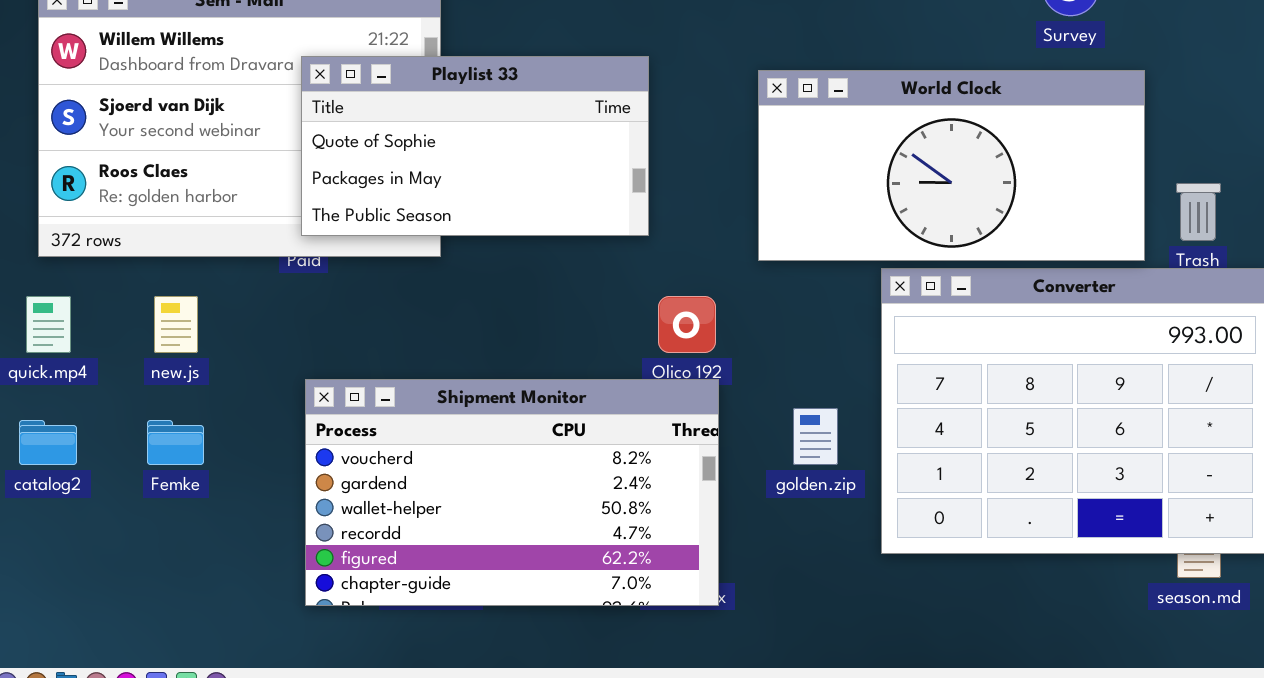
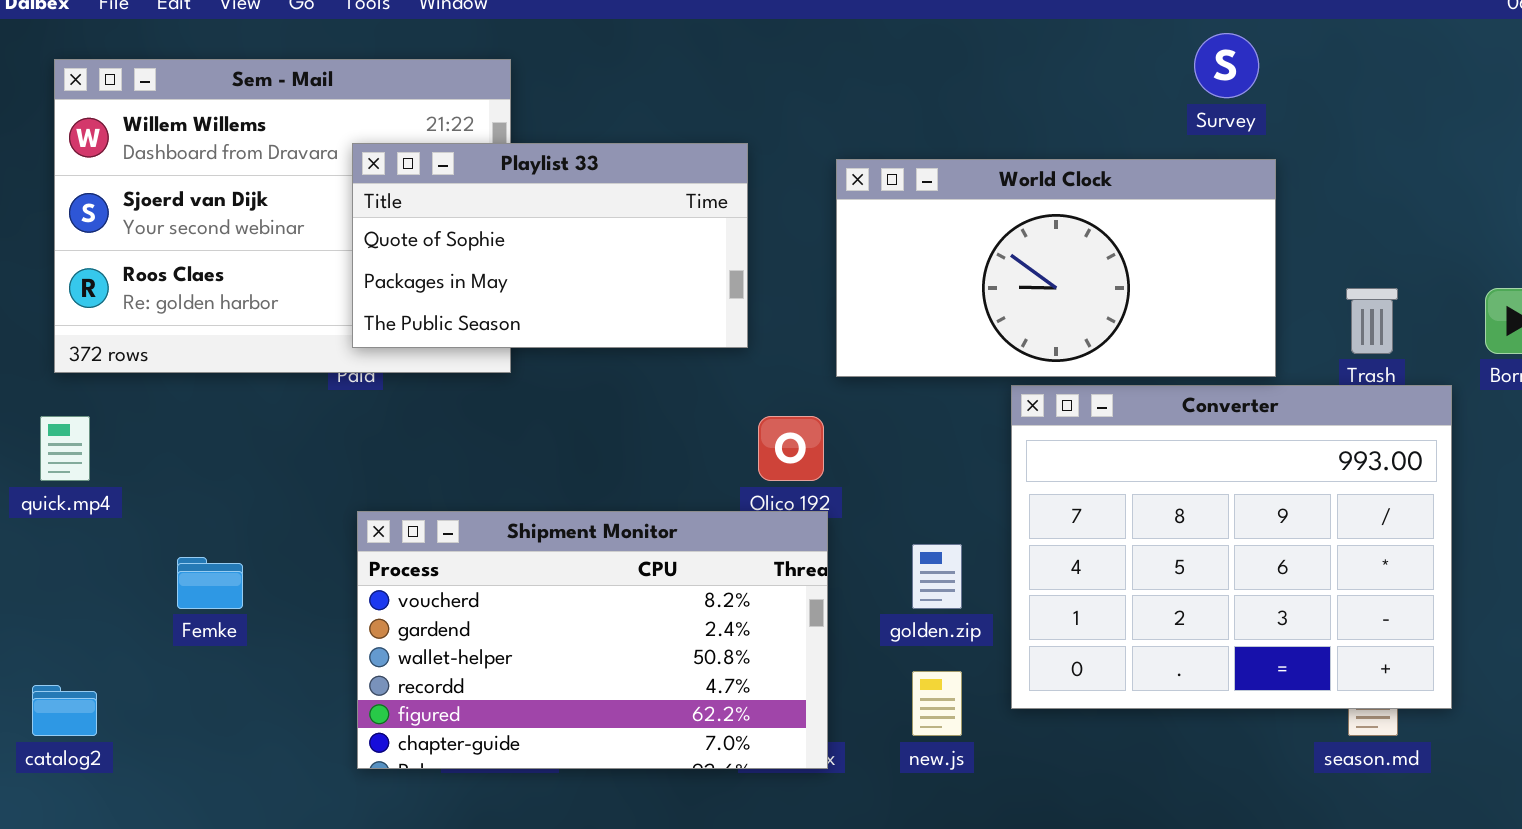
World Clock: [758,70,1145,261] -> [836,159,1276,377], moved
new.js: [154,296,198,353] -> [912,671,962,736], moved
catalog2: [19,420,77,465] -> [32,685,97,736], moved

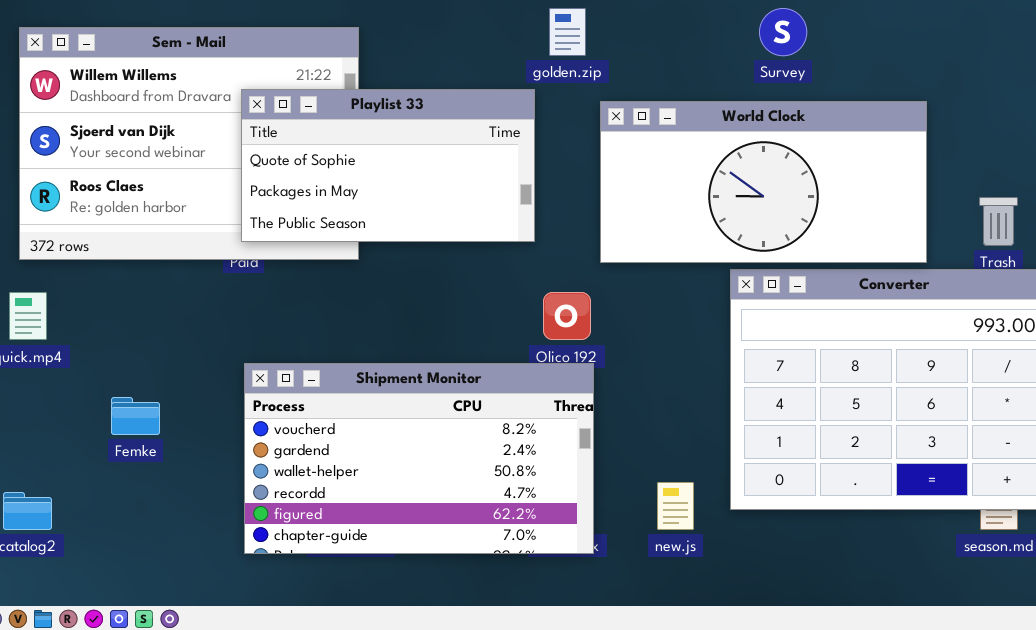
Survey: [1194,33,1259,98] -> [759,8,807,56], moved
golden.zip: [912,544,962,609] -> [549,8,586,56], moved

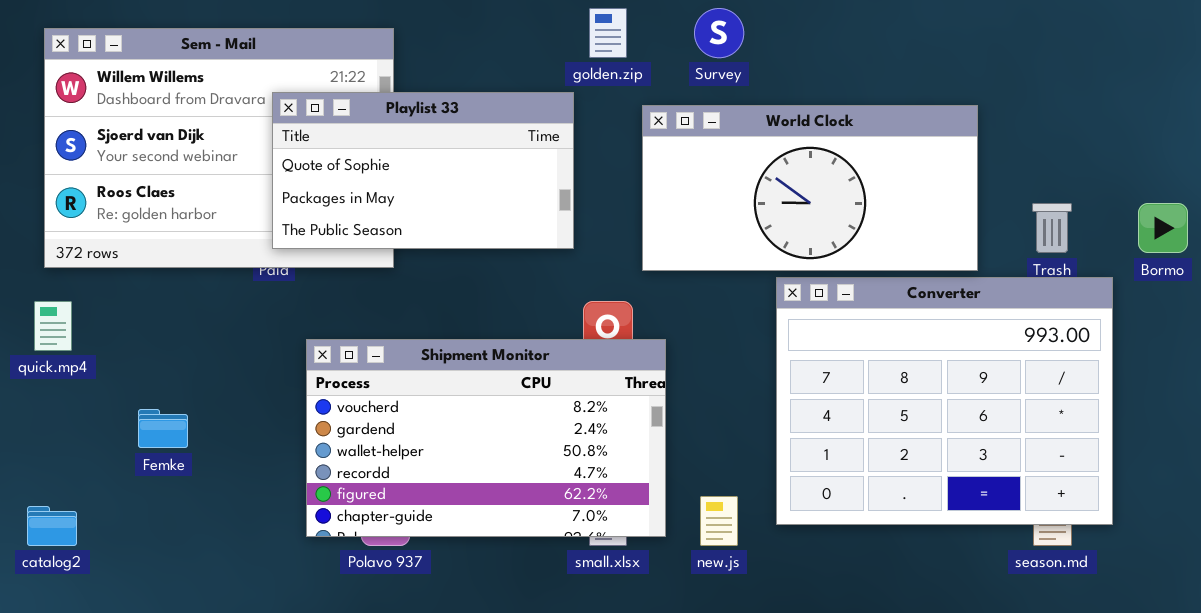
Survey: [759,8,807,56] -> [694,8,744,58], moved
Shipment Monitor: [244,363,594,554] -> [306,339,666,537], moved

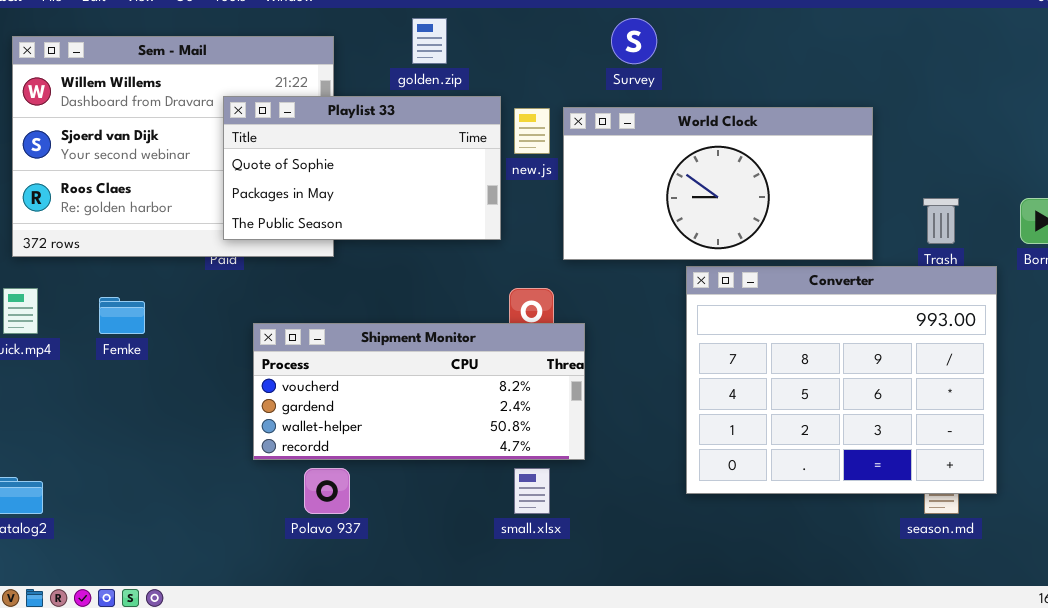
golden.zip: [589,8,627,58] -> [412,18,447,64], moved
Shipment Monitor: [306,339,666,537] -> [253,323,585,460], resized
Femke: [138,409,188,448] -> [99,297,145,334], moved
new.js: [700,496,738,546] -> [514,108,550,154], moved

